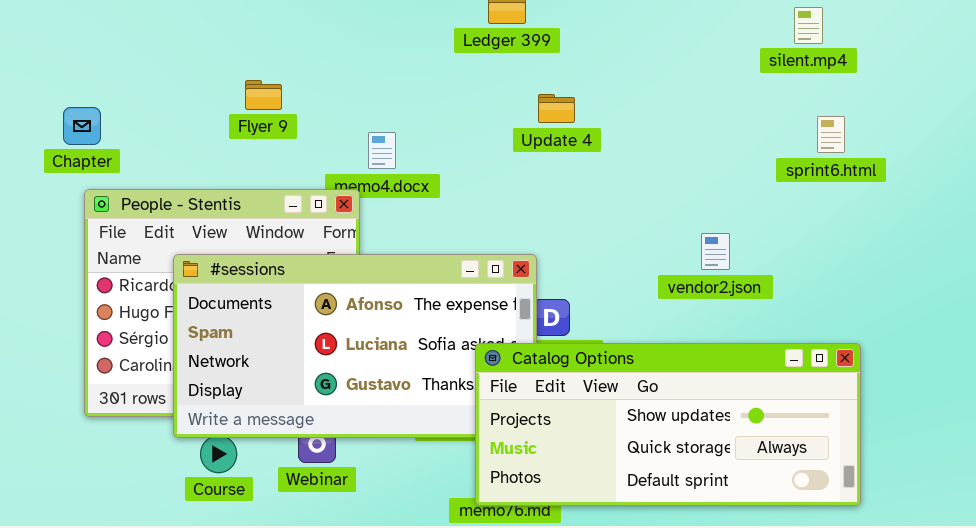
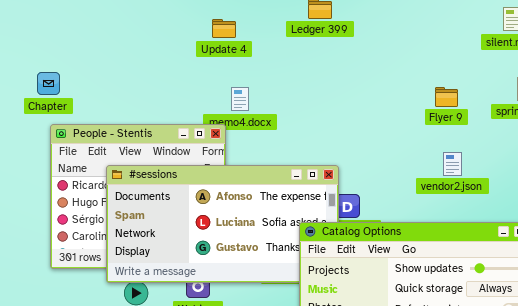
Flyer 9: [245,80,282,110] -> [435,87,458,107], moved
Update 4: [538,94,575,123] -> [212,19,236,38], moved

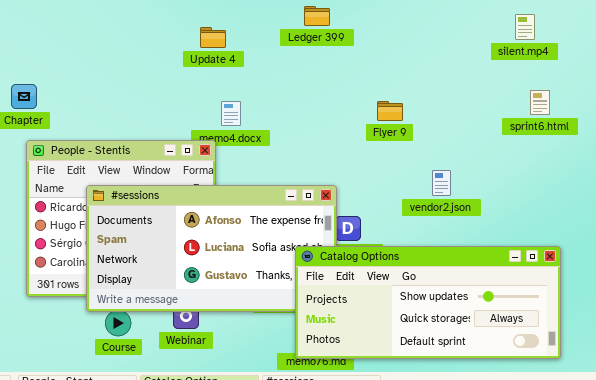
Flyer 9: [435,87,458,107] -> [377,101,403,121], moved
vendor2.json: [443,152,462,176] -> [432,170,451,196], moved

